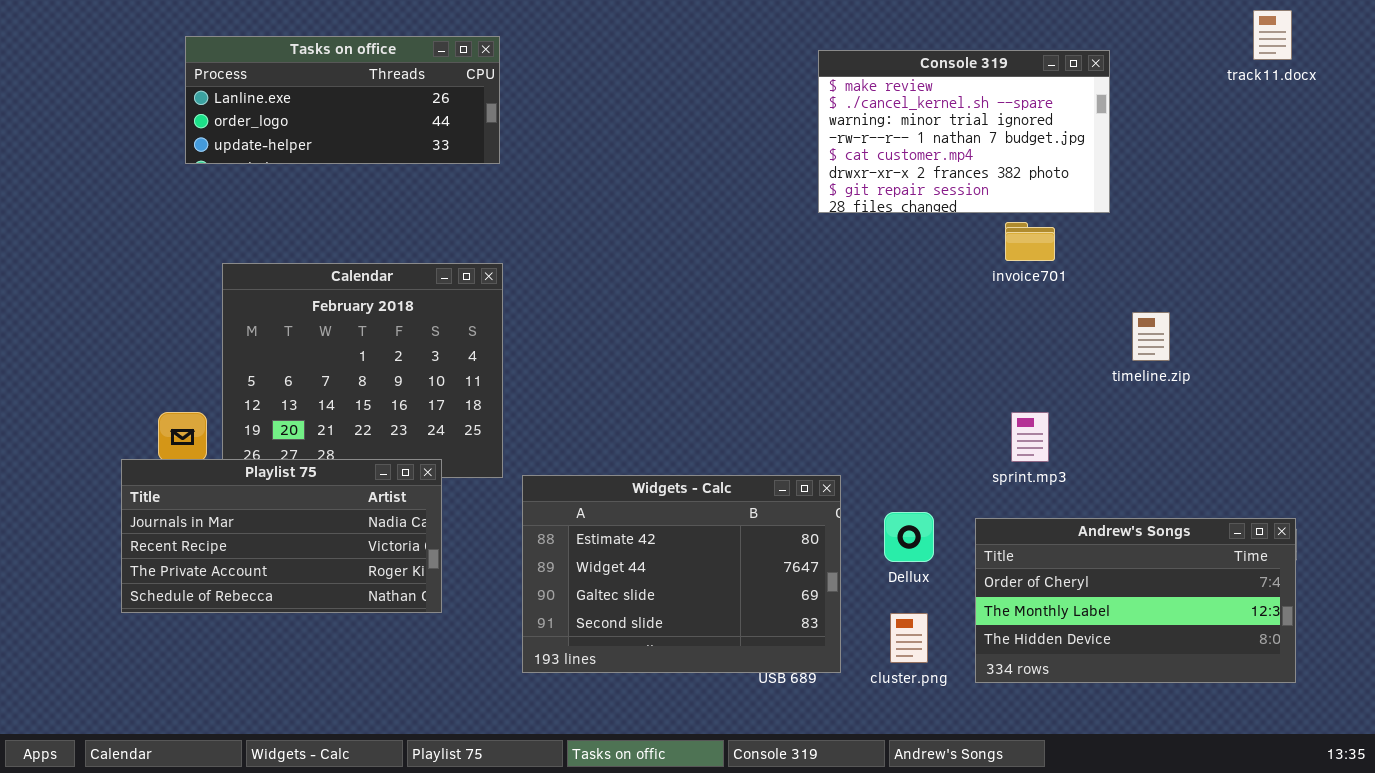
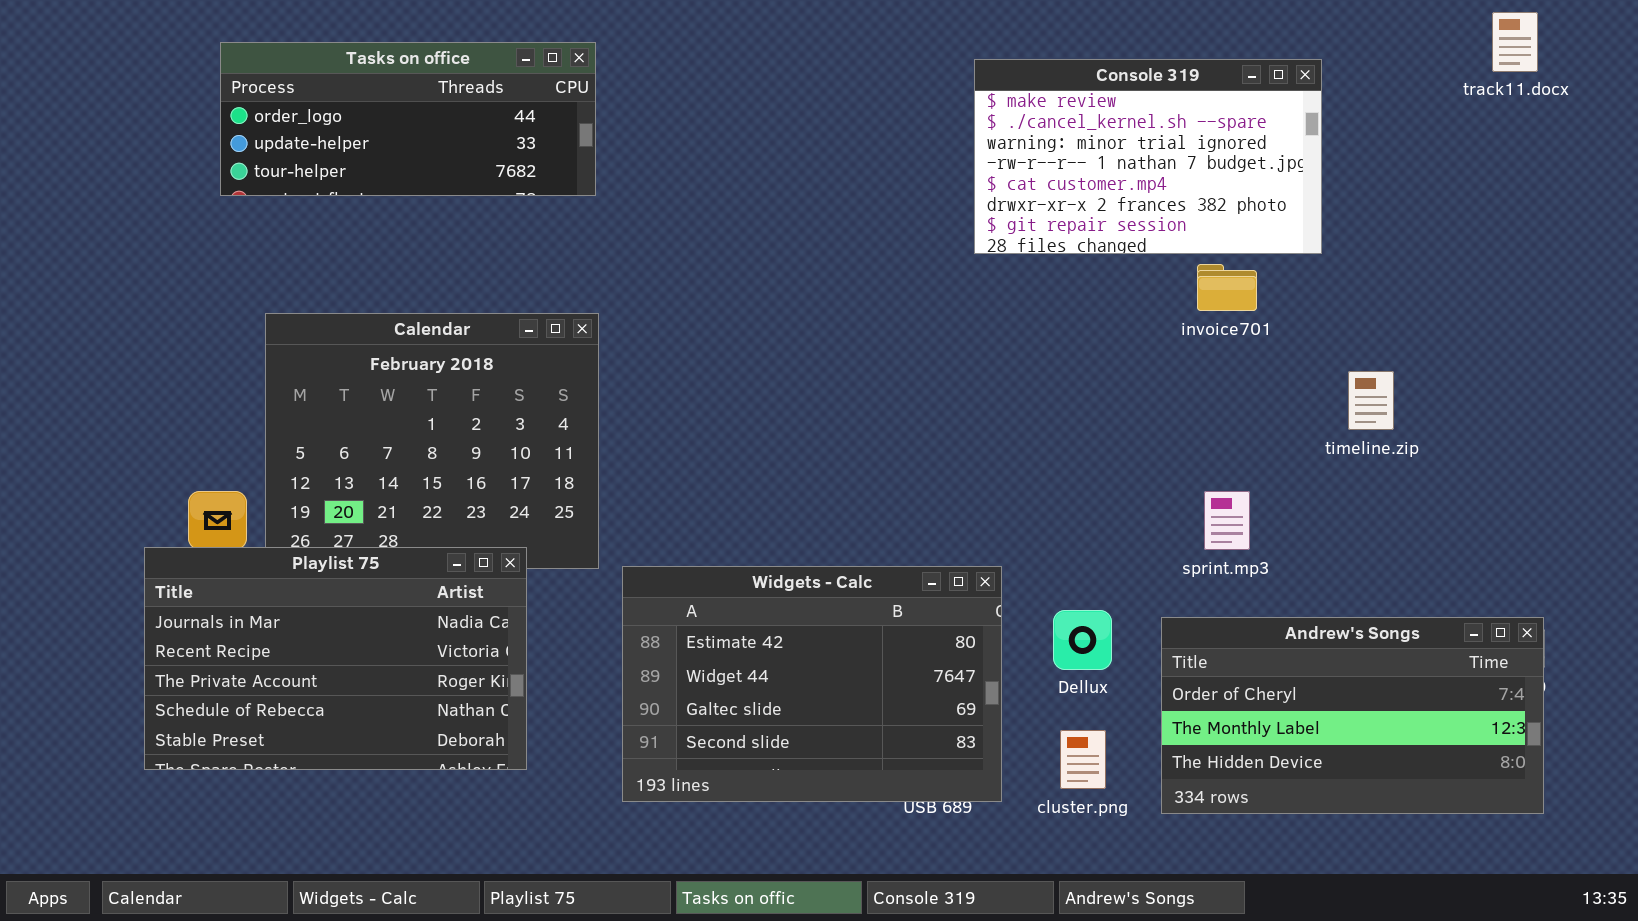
Tasks on office: [185,36,500,164] -> [220,42,596,196], scrolled down 1 row
Playlist 75: [121,459,442,613] -> [144,547,527,770], resized

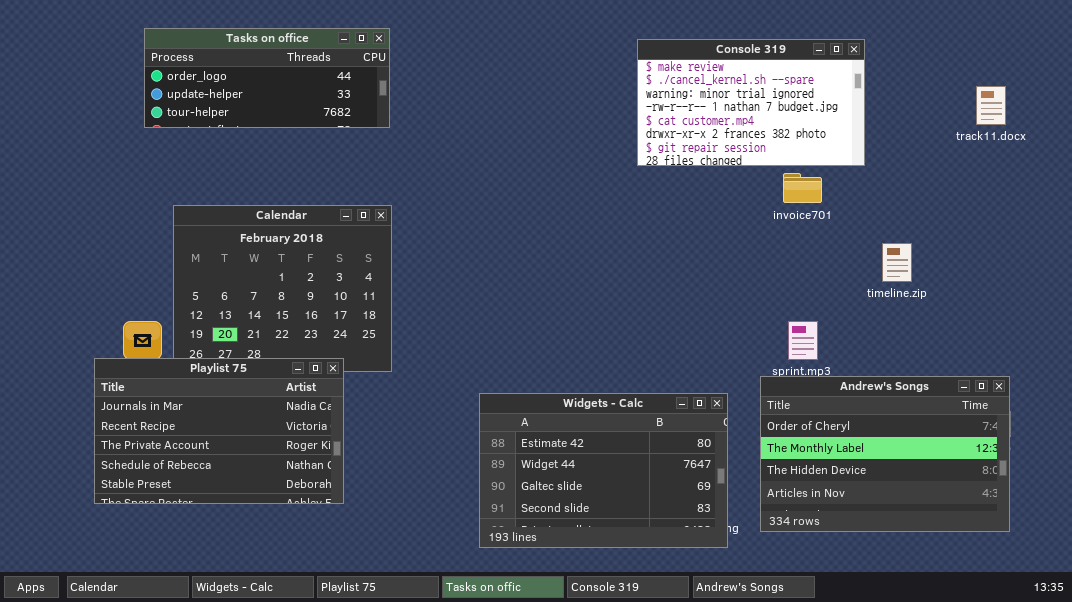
track11.docx: [1492,12,1538,72] -> [976,86,1006,125], moved
Widgets - Calc: [622,566,1002,802] -> [479,393,728,548], moved
Andrew's Songs: [1161,617,1544,814] -> [760,376,1010,532], resized

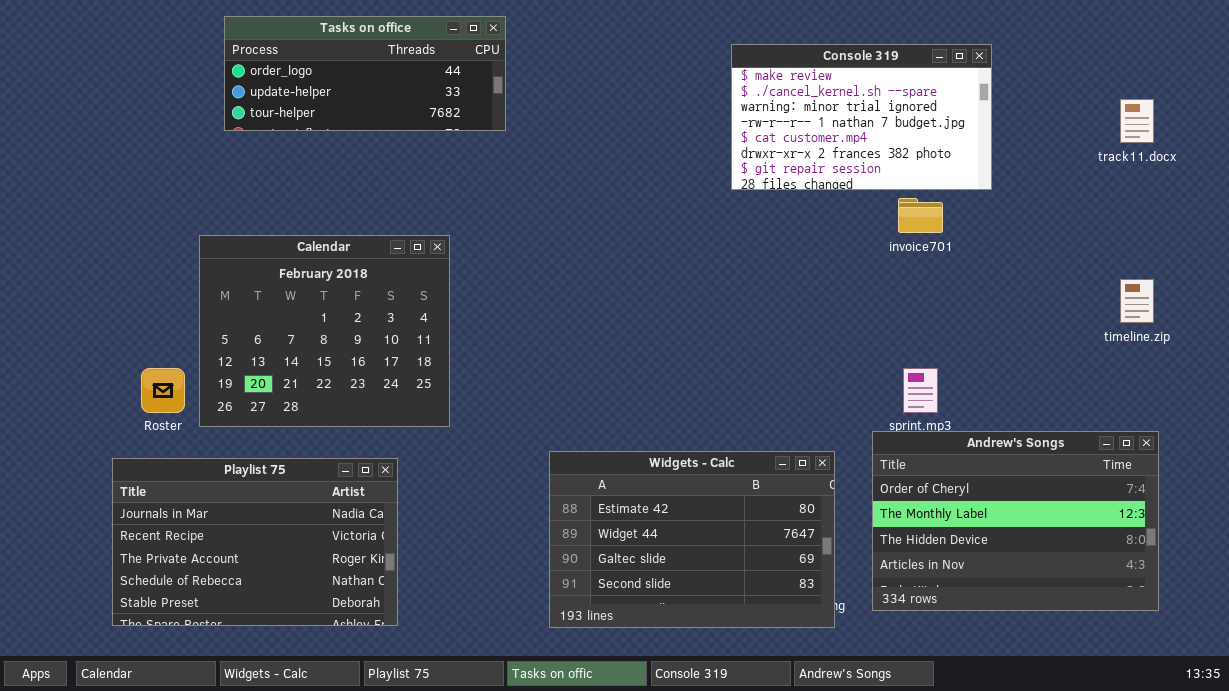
Tasks on office: [144,28,390,128] -> [224,16,506,131], moved
timeline.zip: [882,243,912,282] -> [1120,279,1154,323], moved
Playlist 75: [94,358,344,504] -> [112,458,398,626], moved

